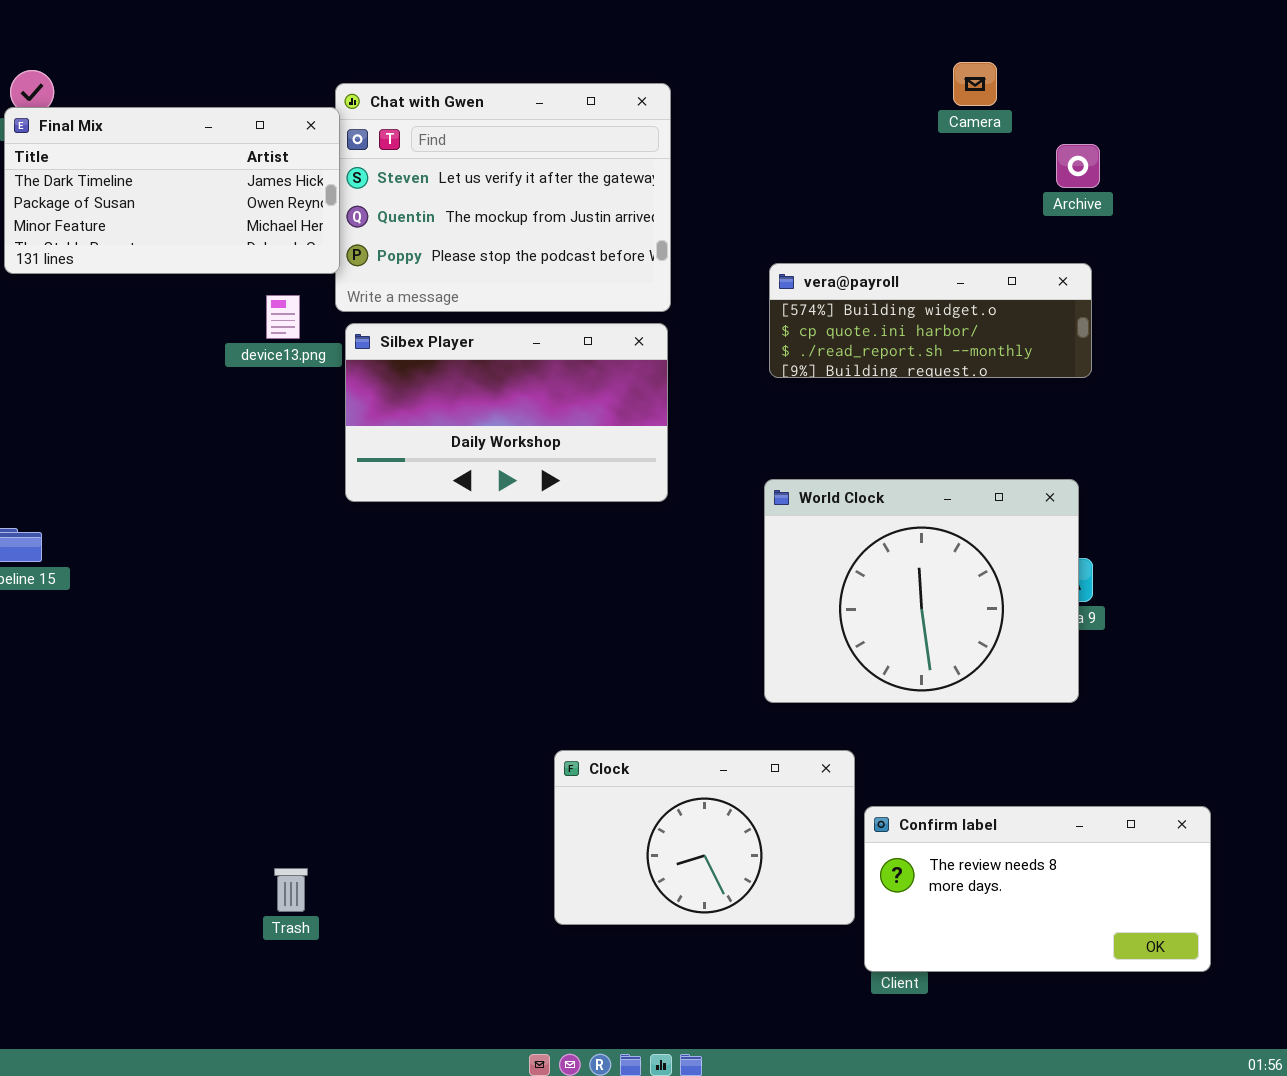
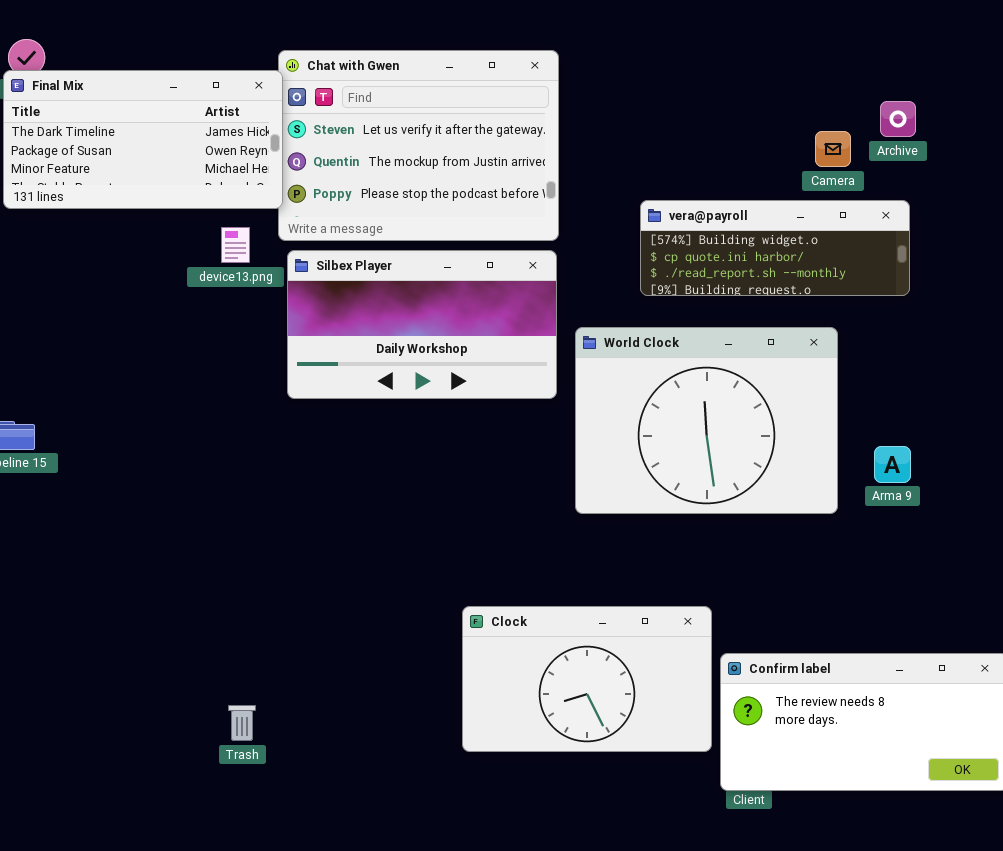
Camera: [953,62,997,106] -> [815,131,851,167], moved
World Clock: [764,479,1079,703] -> [575,327,838,514], moved

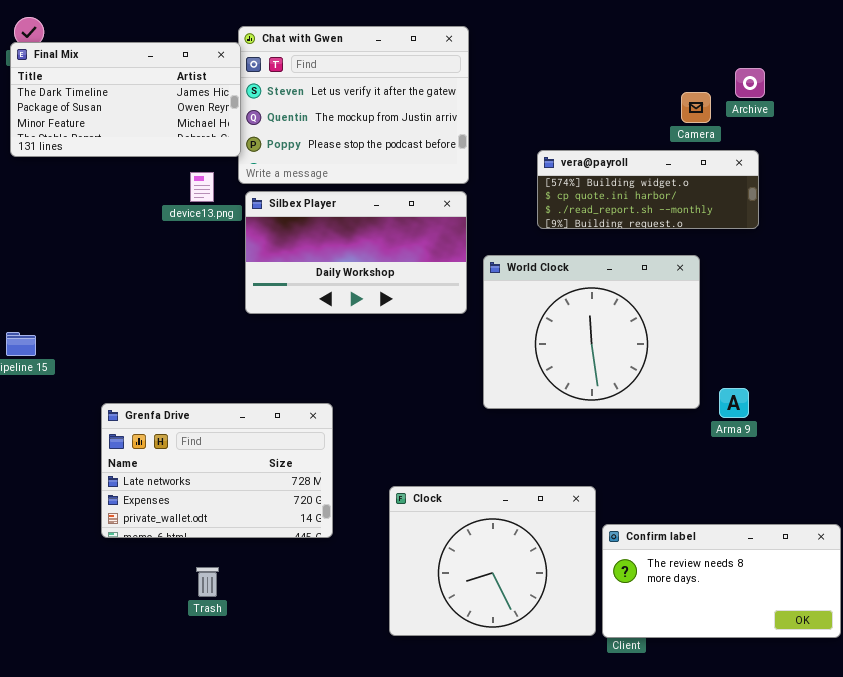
Arma 9: [874,446,911,483] -> [719,388,749,418], moved
Grenfa Drive: none -> [101,403,333,538], opened
Clock: [462,606,712,752] -> [389,486,596,636], resized

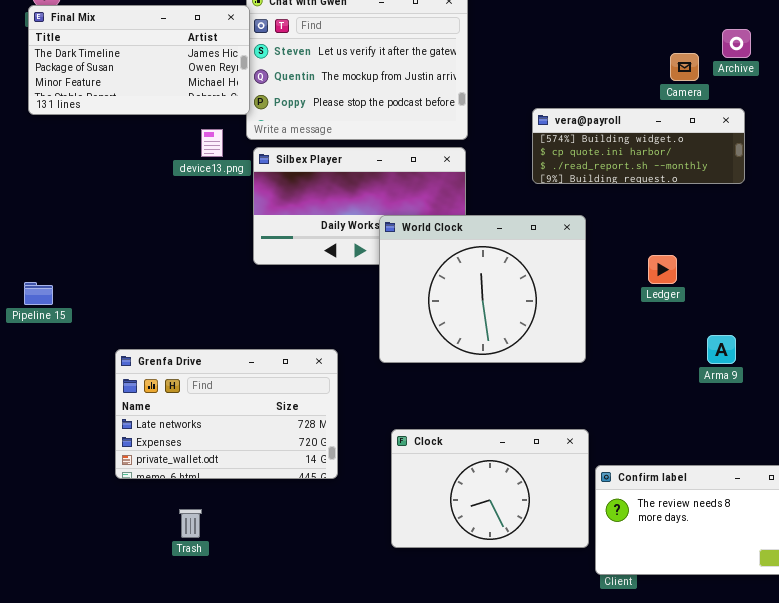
World Clock: [483,255,700,409] -> [379,215,586,363], moved
Clock: [389,486,596,636] -> [391,429,589,548], resized
Trash: [196,567,219,597] -> [179,509,202,538], moved

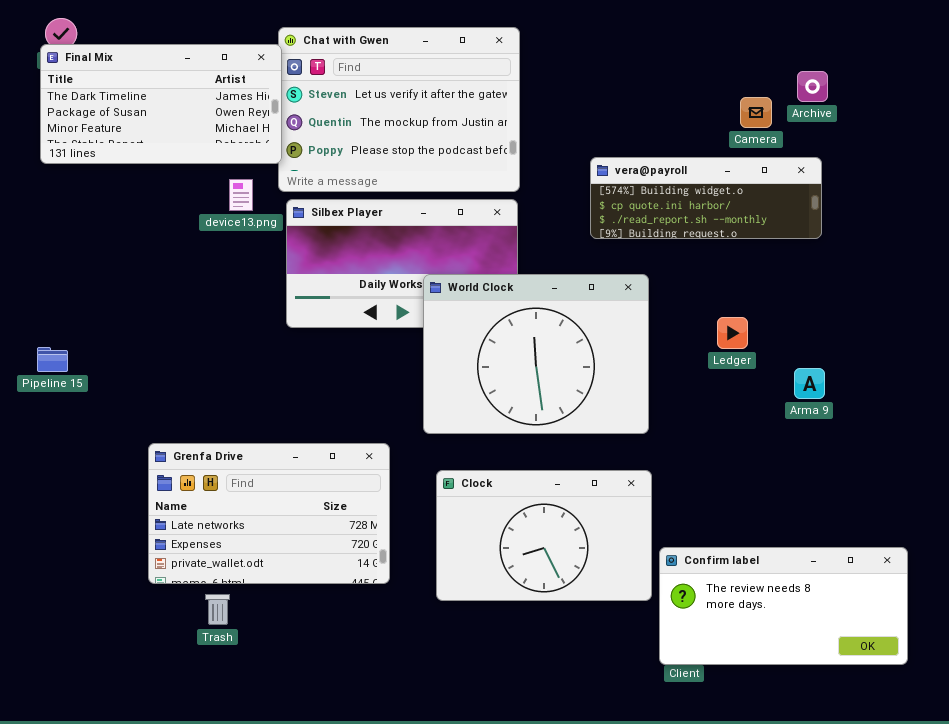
Arma 9: [707,335,736,364] -> [794,368,825,399], moved
Grenfa Drive: [115,349,338,479] -> [148,443,390,584], moved
Clock: [391,429,589,548] -> [436,470,652,601], moved

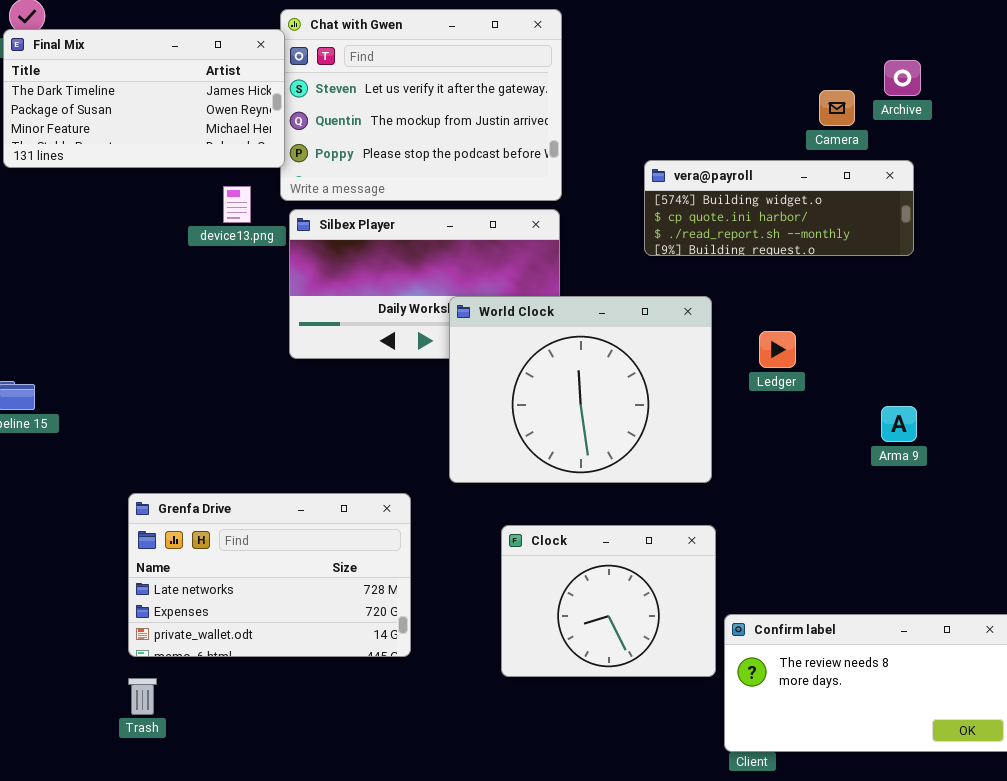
Ledger: [717,317,748,349] -> [759,331,796,368], moved
Clock: [436,470,652,601] -> [501,525,716,677], resized
Trash: [205,594,230,625] -> [128,678,157,715], moved

